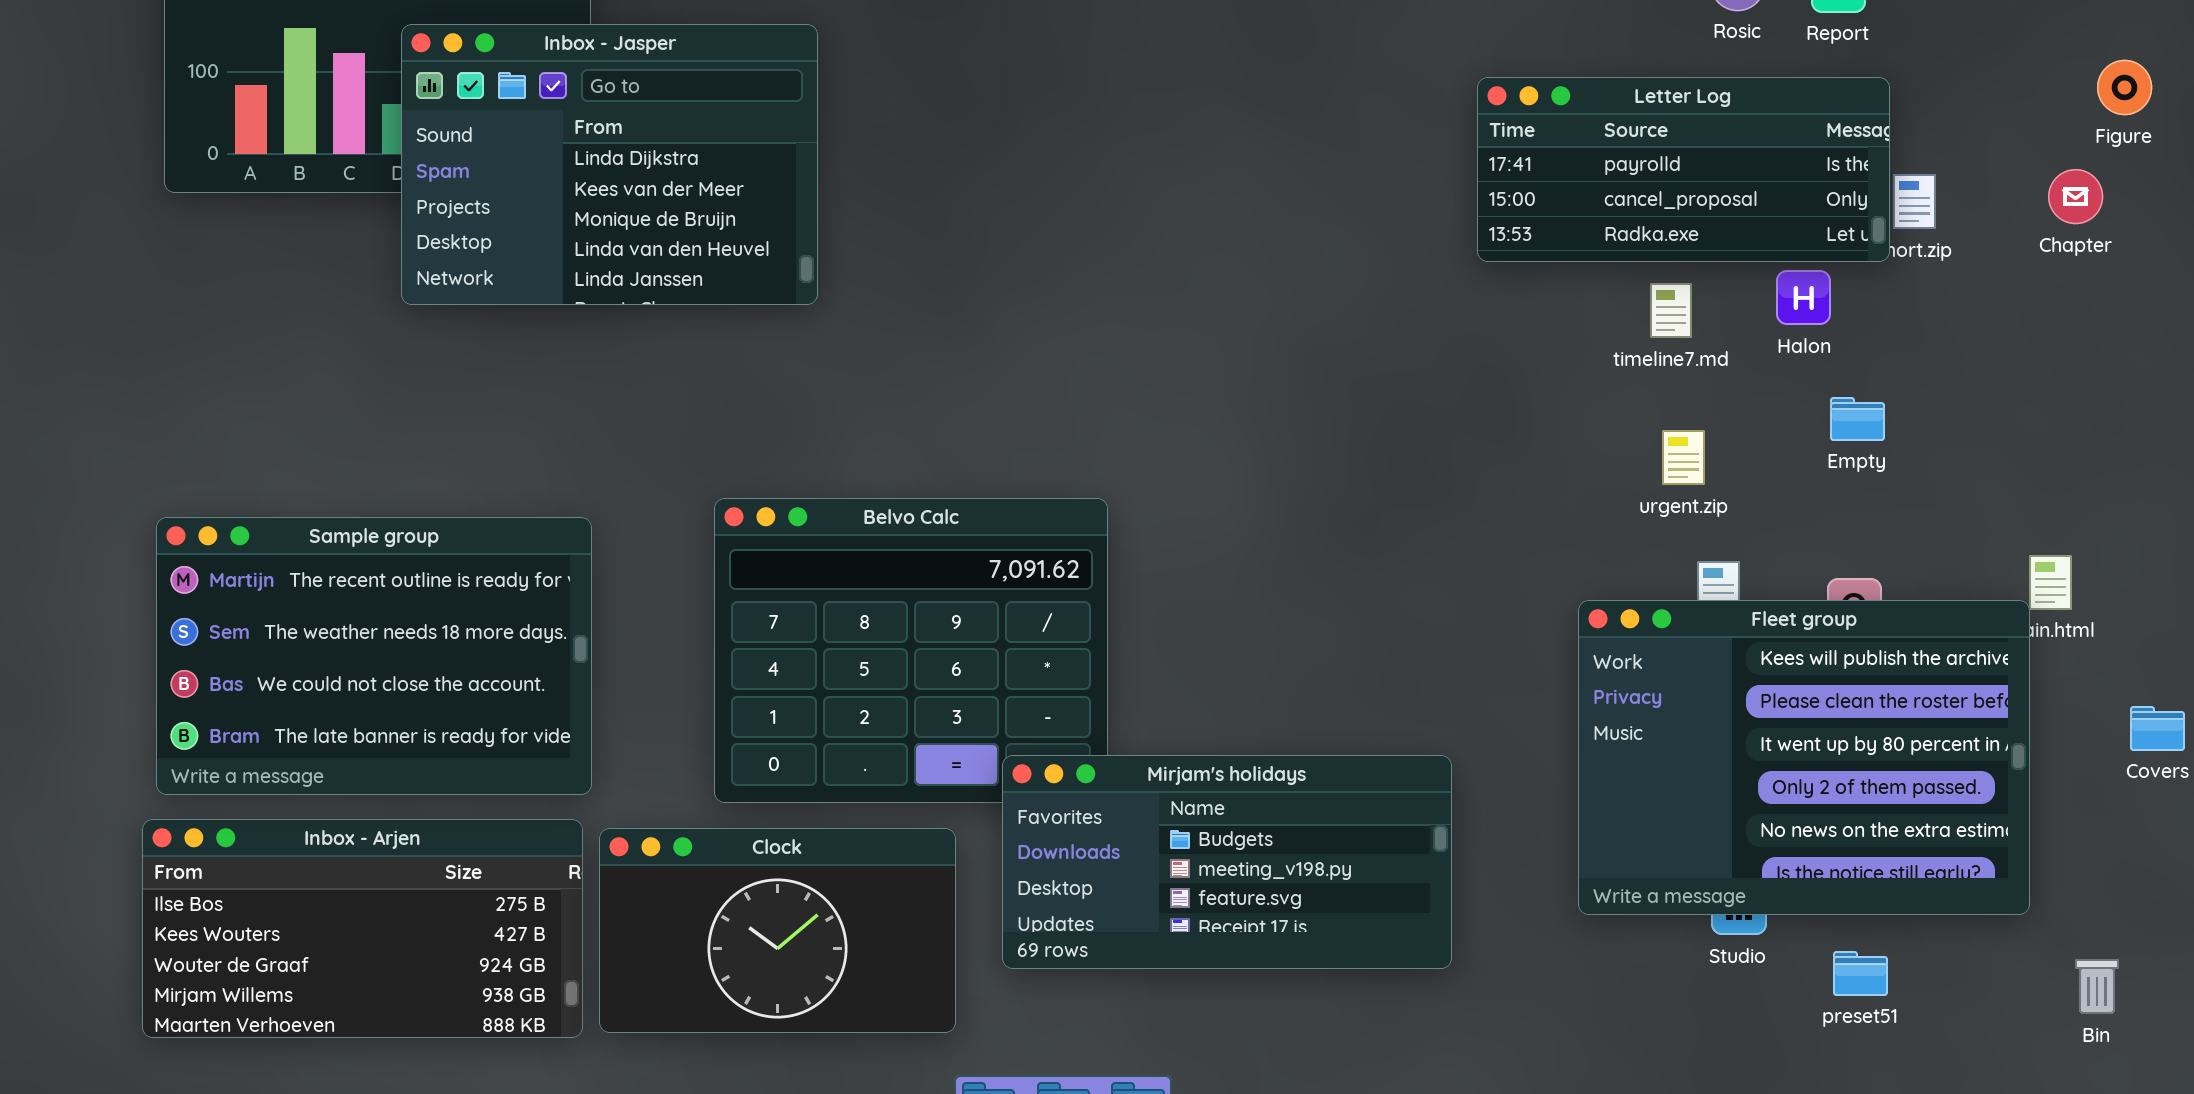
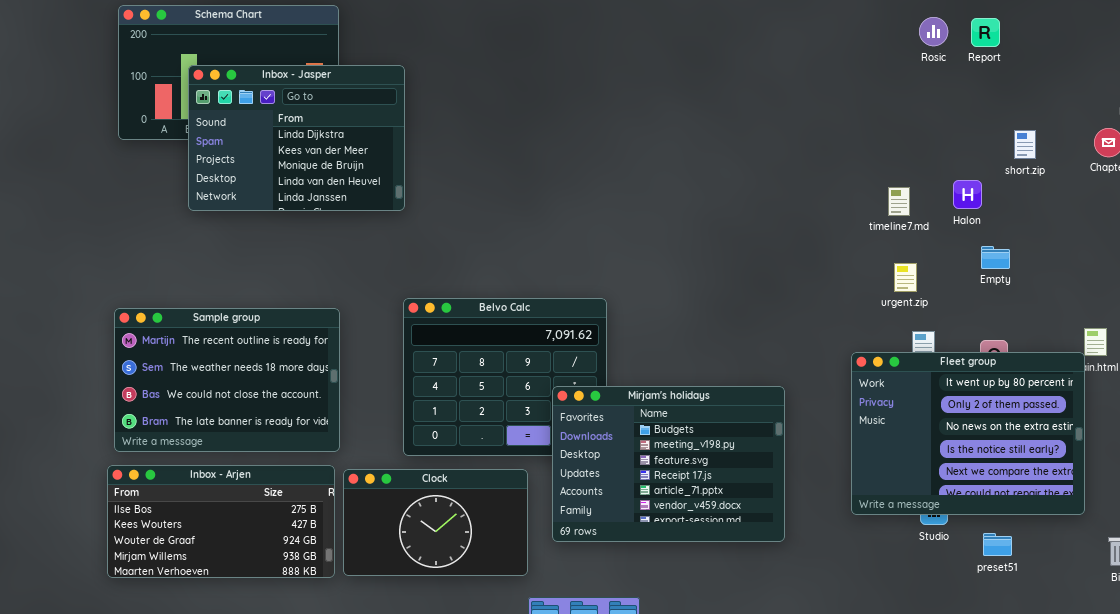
Inbox - Jasper: [401,24,818,305] -> [188,65,405,211], moved
Letter Log: [1477,77,1890,262] -> none, closed
Fleet group: [1578,600,2030,915] -> [851,352,1085,515], scrolled down 2 rows
Mirjam's holidays: [1002,755,1452,969] -> [552,386,785,542], resized

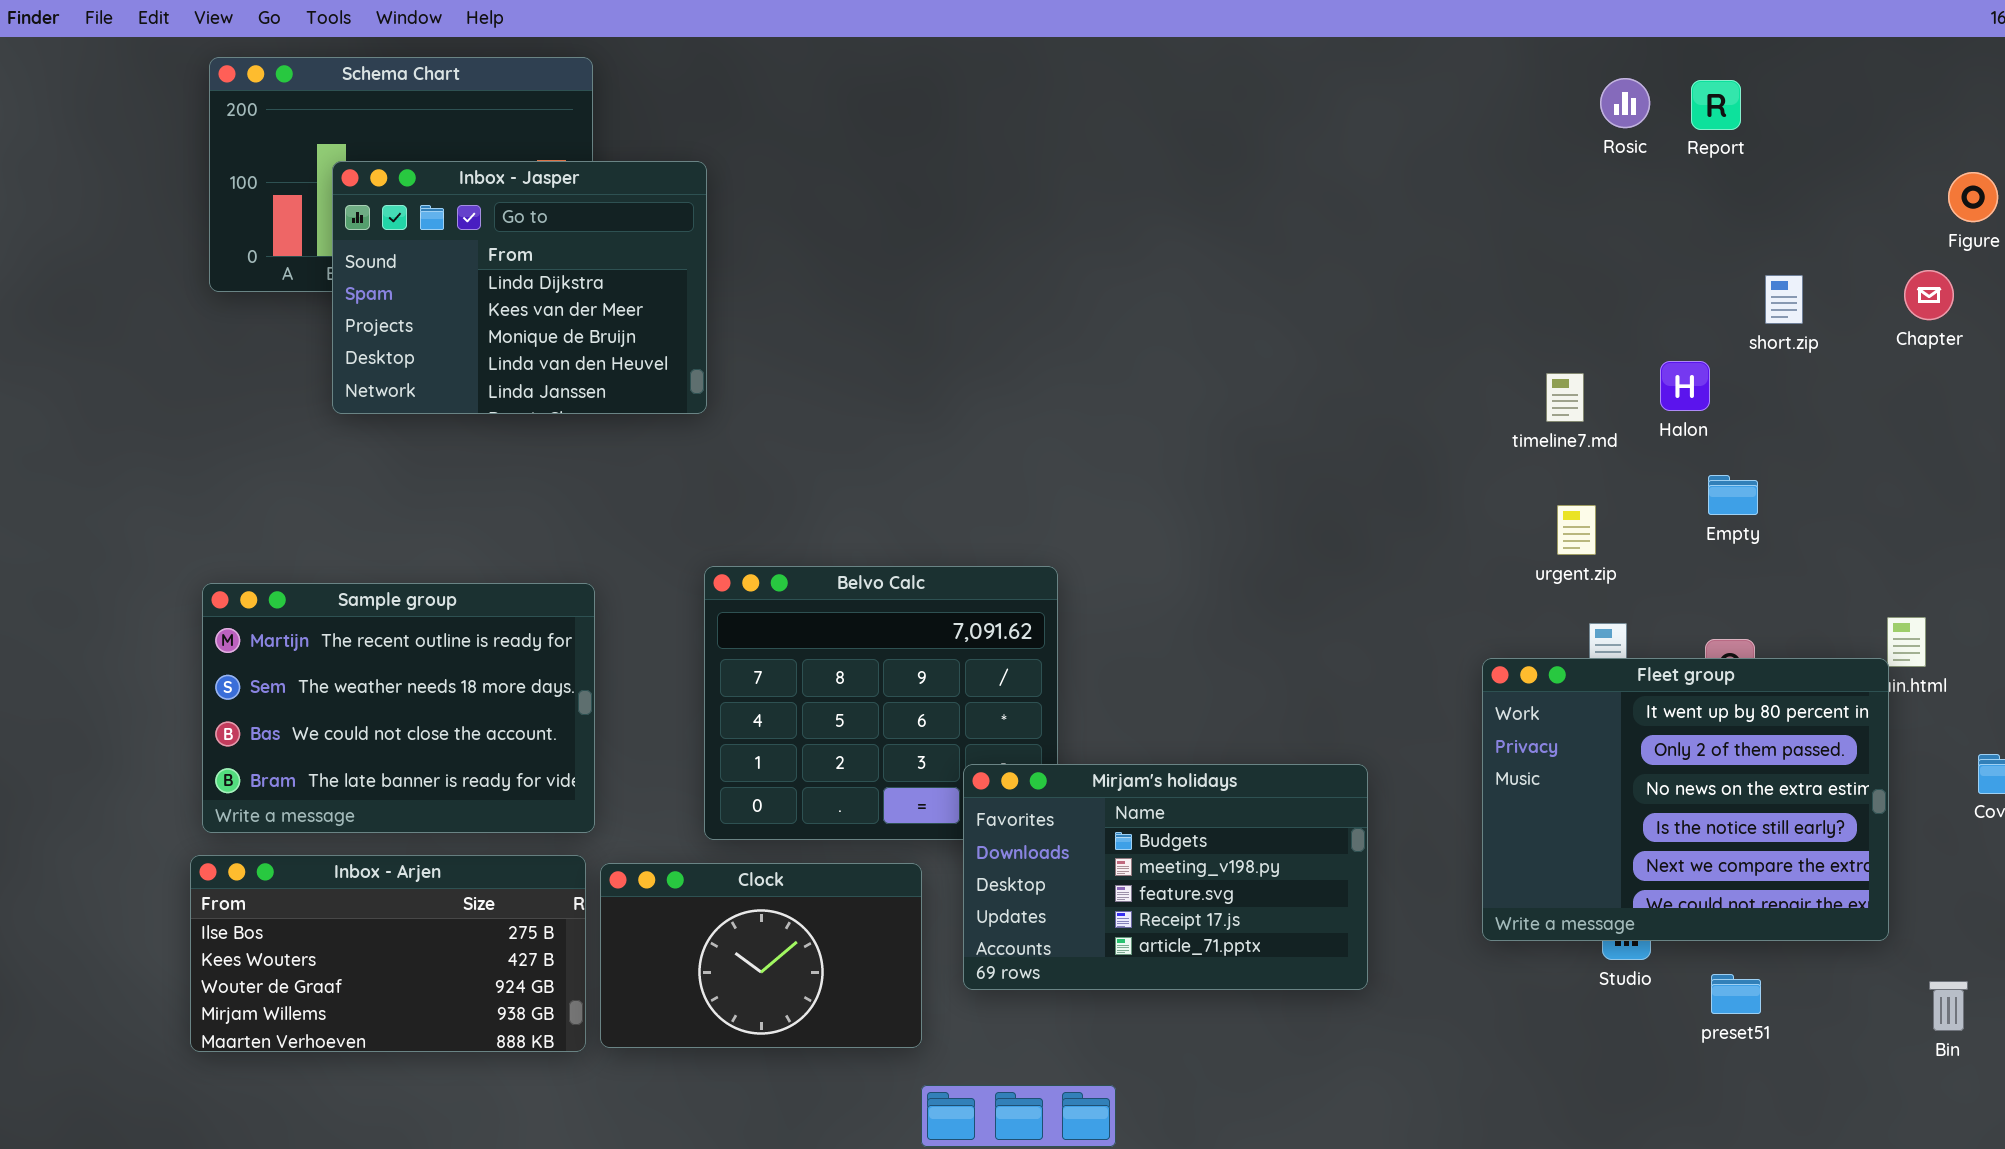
Mirjam's holidays: [552,386,785,542] -> [963,764,1368,990], resized

